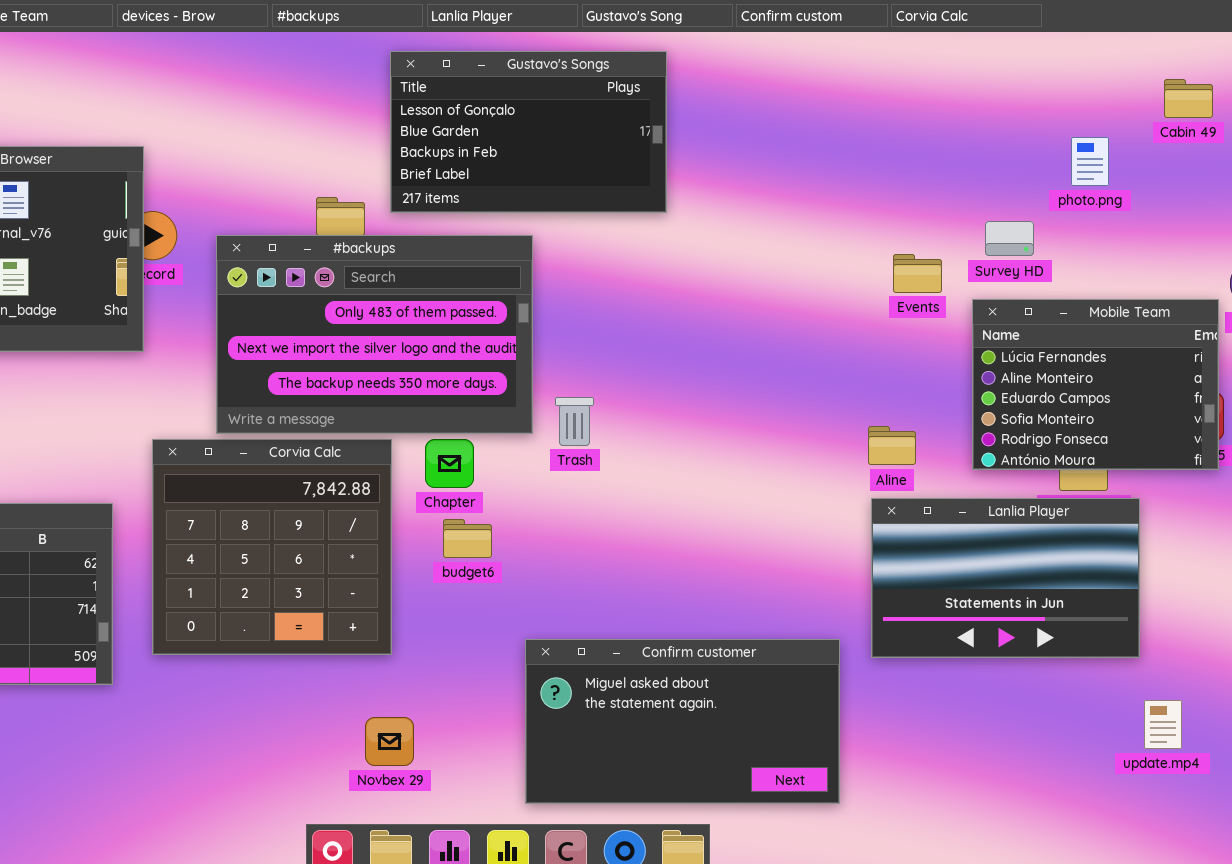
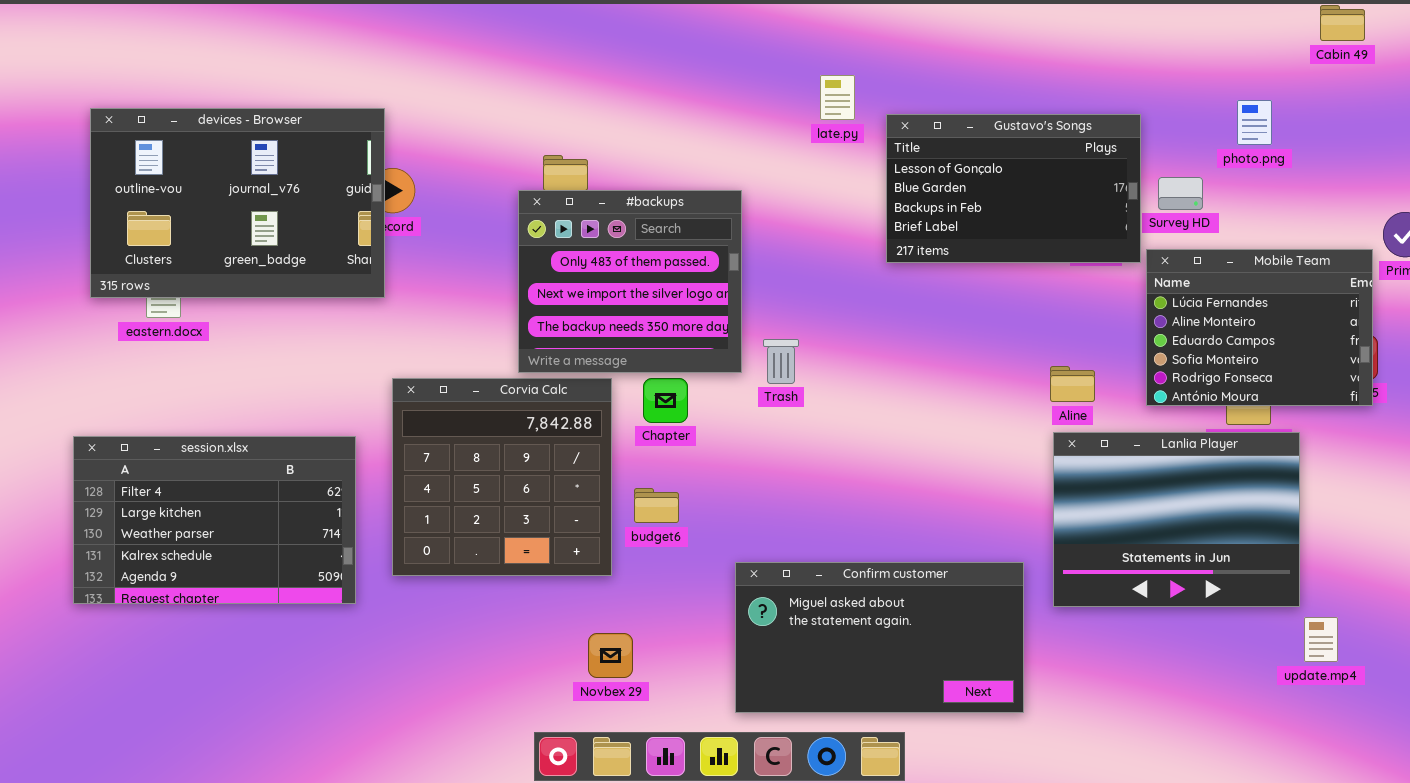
Gustavo's Songs: [390,51,667,213] -> [886,114,1141,263], moved
Cabin 49: [1164,79,1213,118] -> [1320,5,1365,41], moved
#backups: [216,235,533,434] -> [518,190,742,373], resized
Lanlia Player: [871,498,1140,658] -> [1053,432,1300,607], resized
budget6: [443,519,492,558] -> [634,488,679,523], moved

